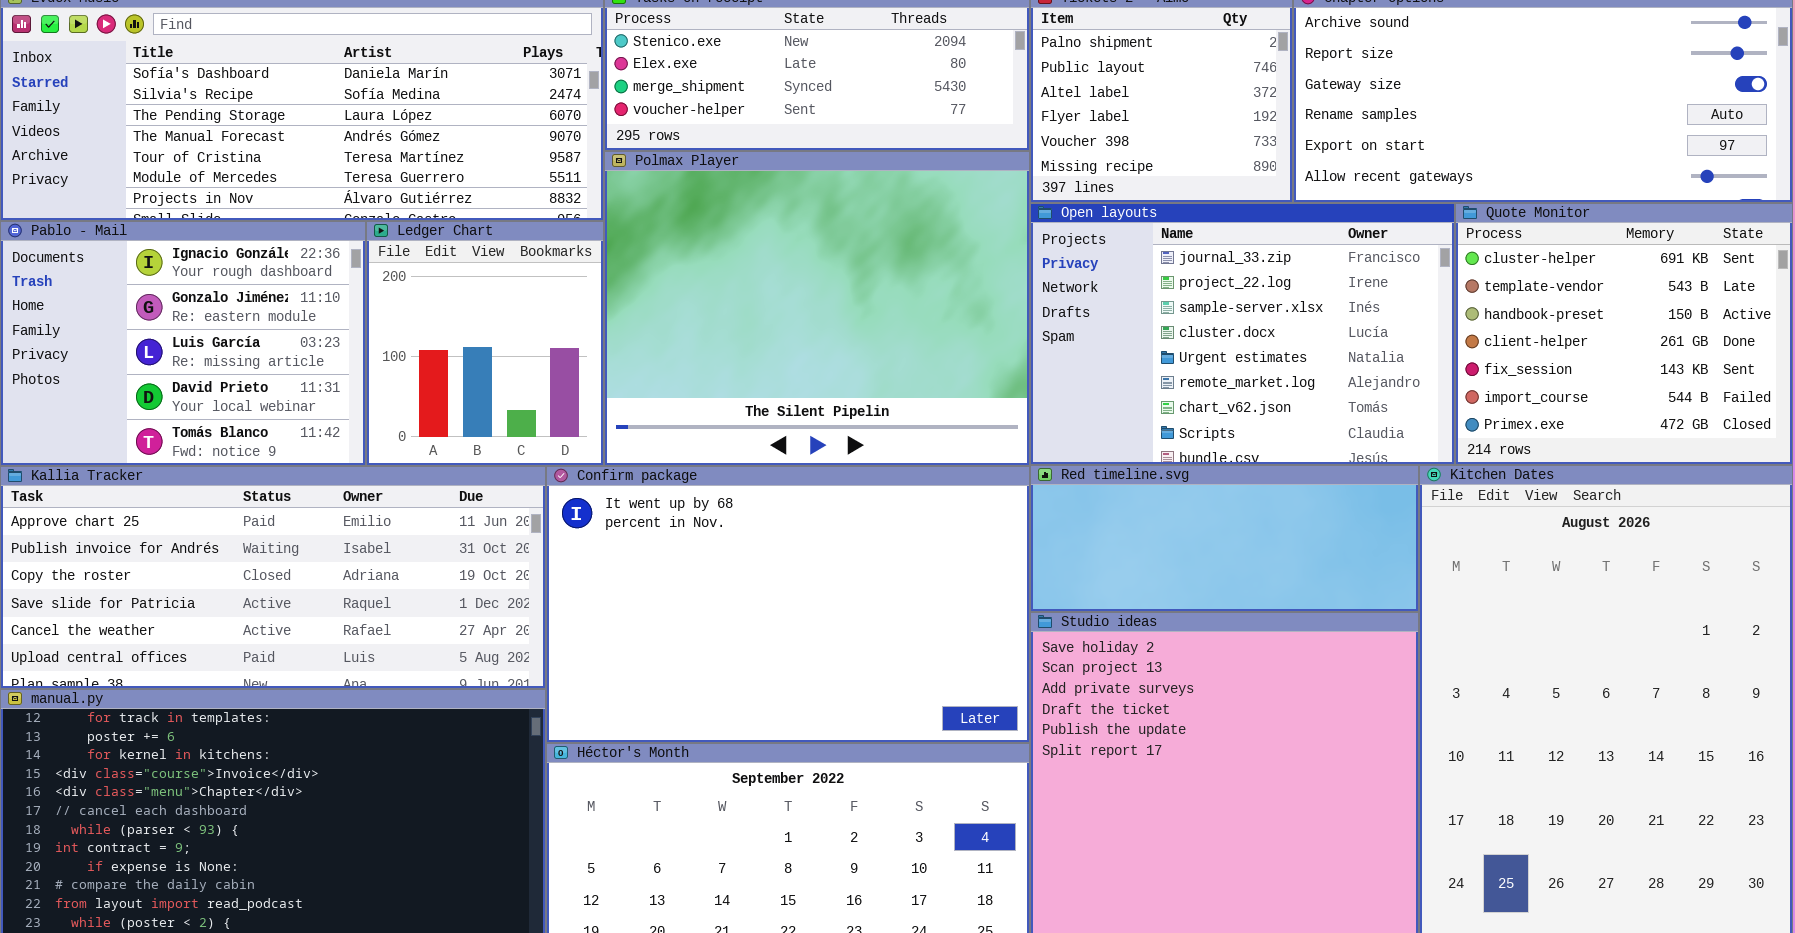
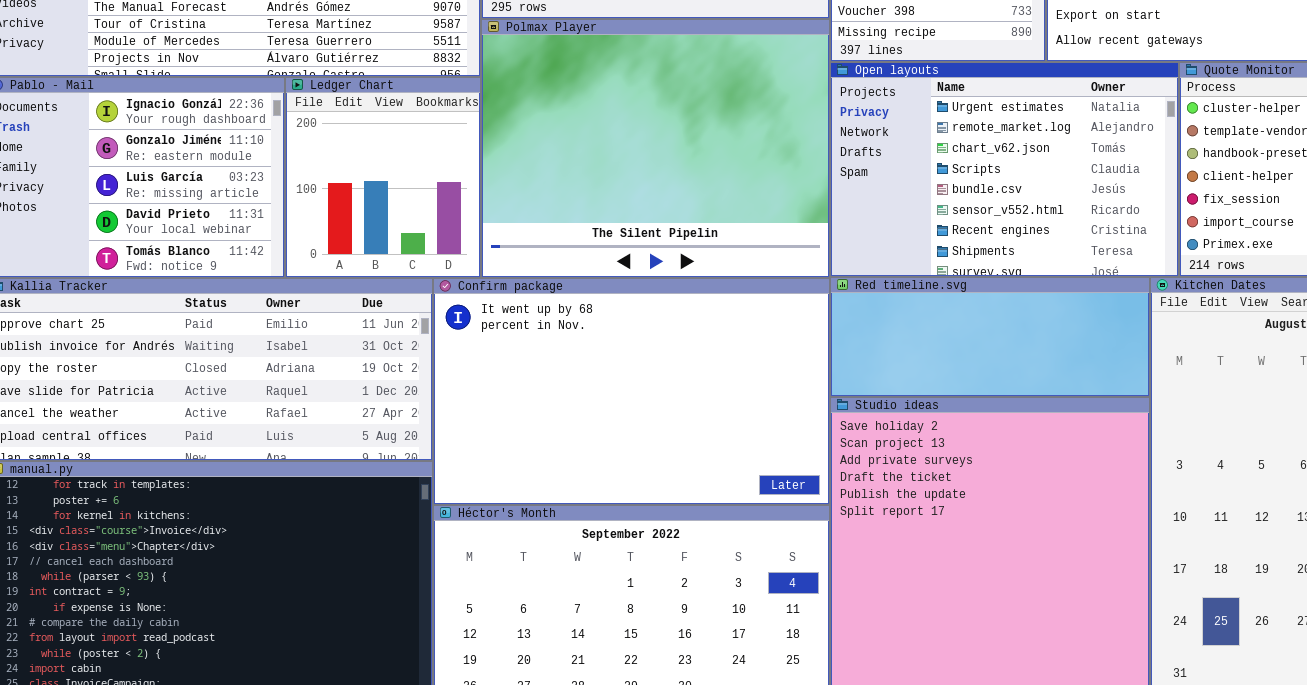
Open layouts: [1030,203,1455,465] -> [830,62,1179,277], scrolled down 4 rows

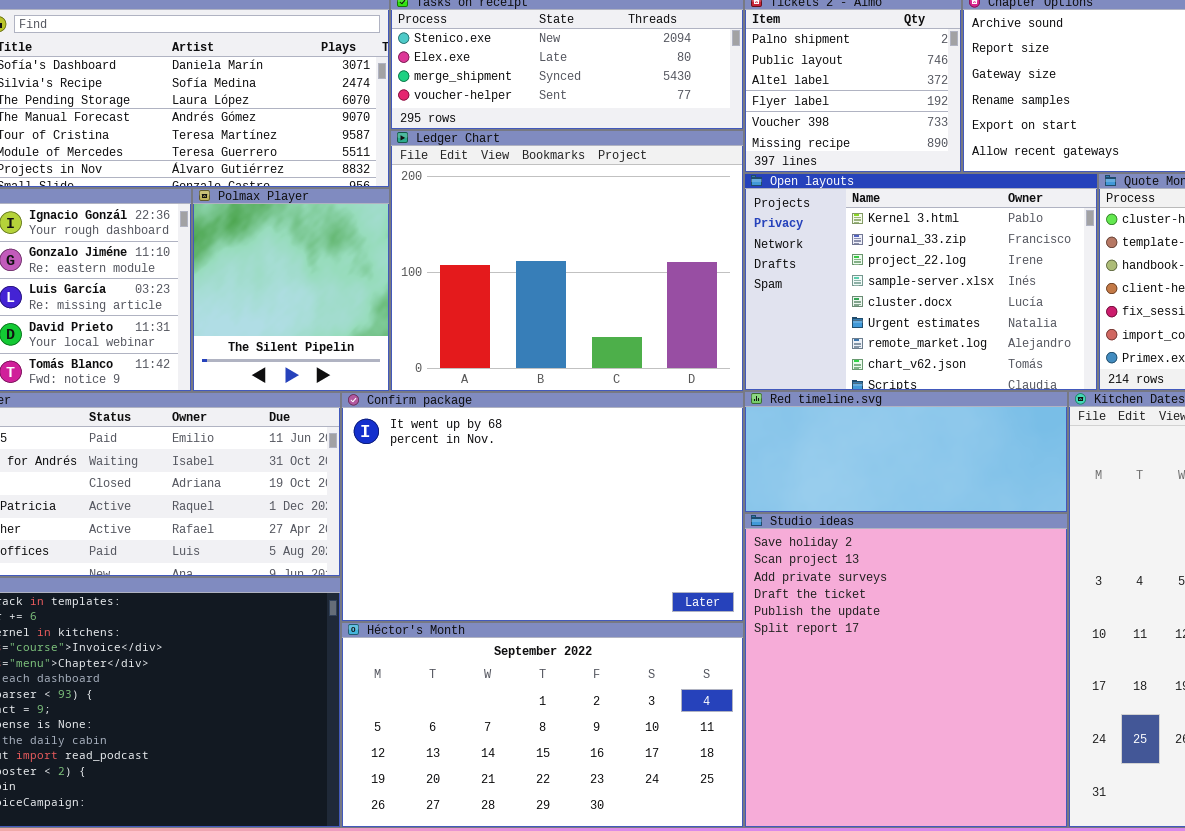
Polmax Player: [481,19,830,278] -> [192,188,390,392], moved, resized
Open layouts: [830,62,1179,277] -> [744,173,1098,391], scrolled up 5 rows
Ledger Chart: [285,77,481,278] -> [390,130,744,392], moved, resized

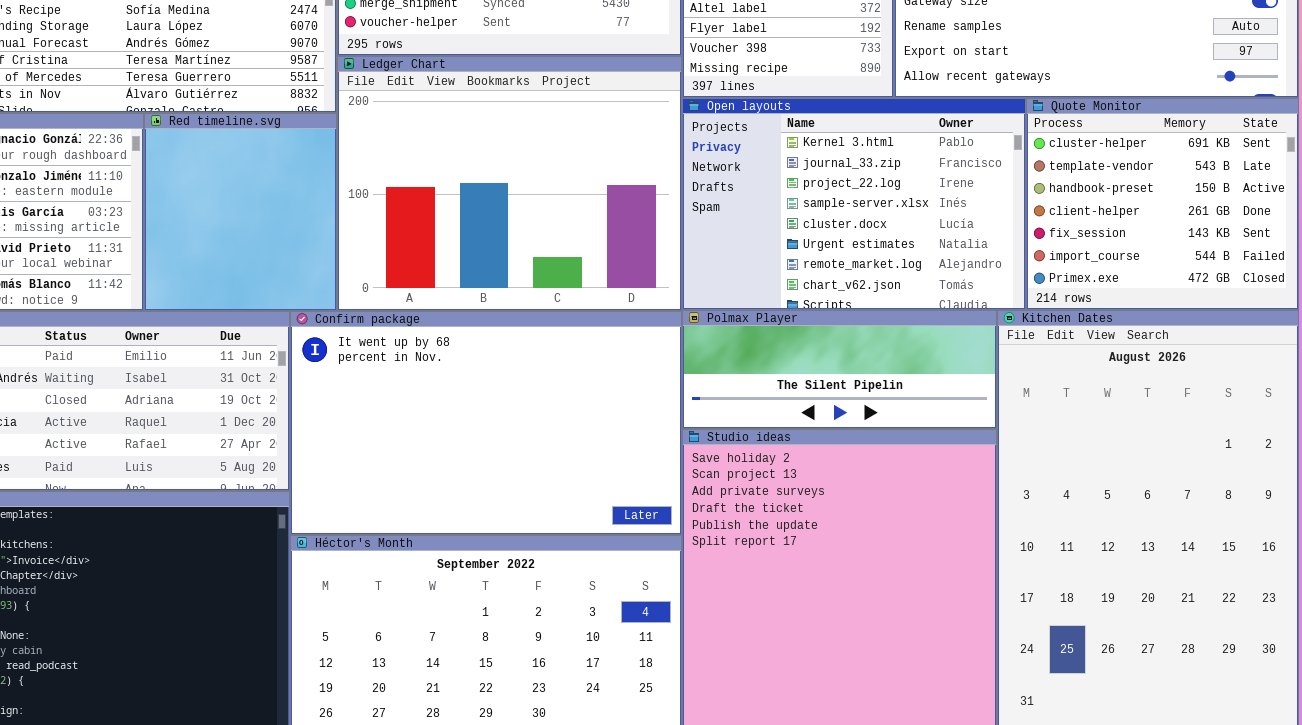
Polmax Player: [192,188,390,392] -> [682,310,997,429], moved, resized
Red timeline.svg: [744,391,1068,513] -> [144,113,337,311], moved, resized

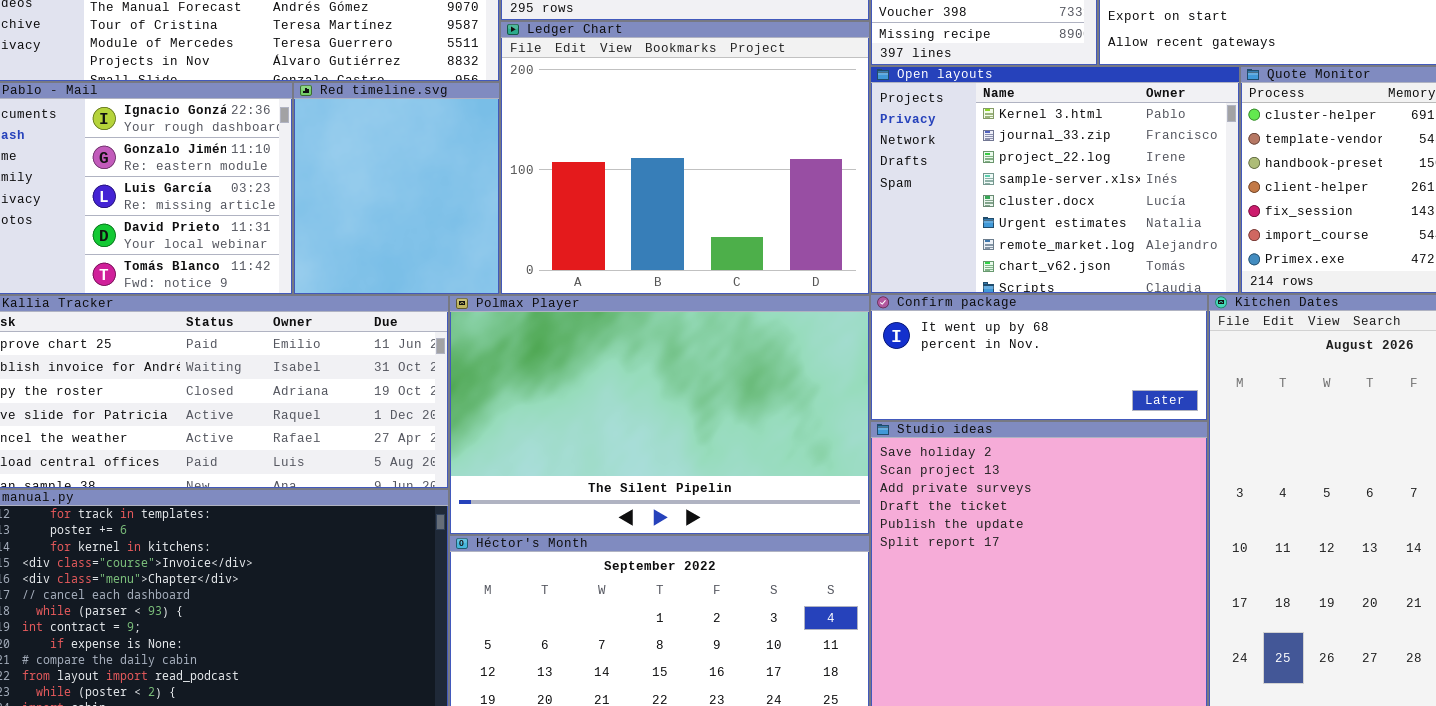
Polmax Player: [682,310,997,429] -> [449,295,870,535], moved, resized
Confirm package: [290,311,682,535] -> [870,294,1208,421], moved, resized

